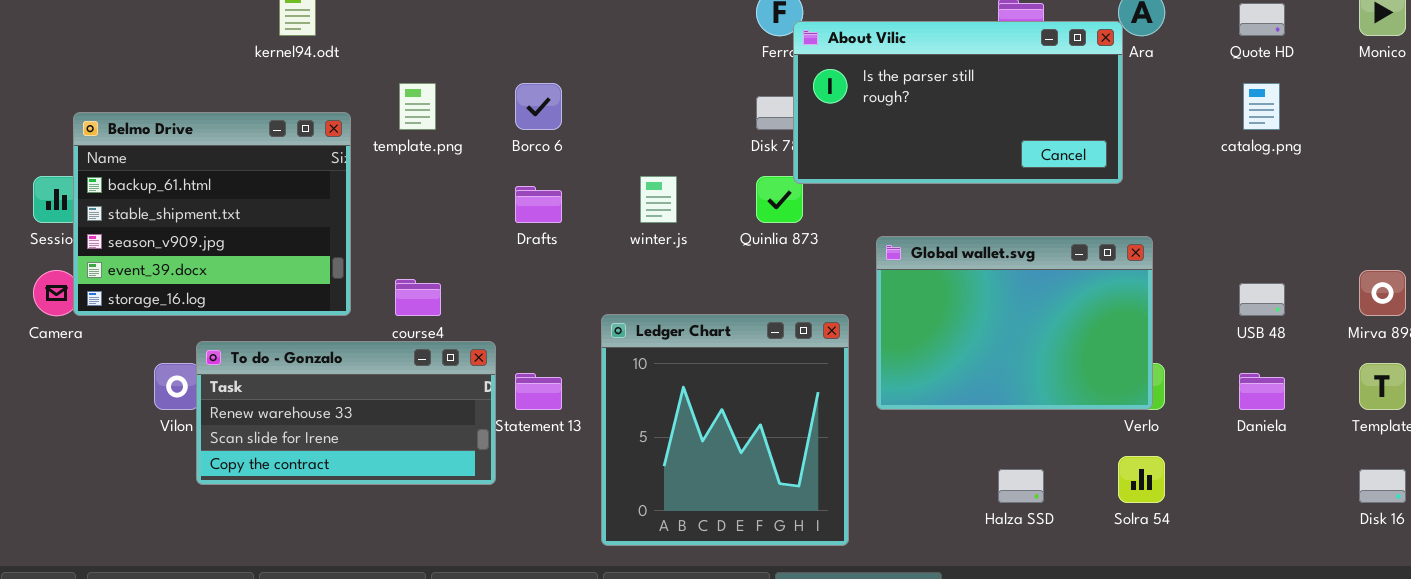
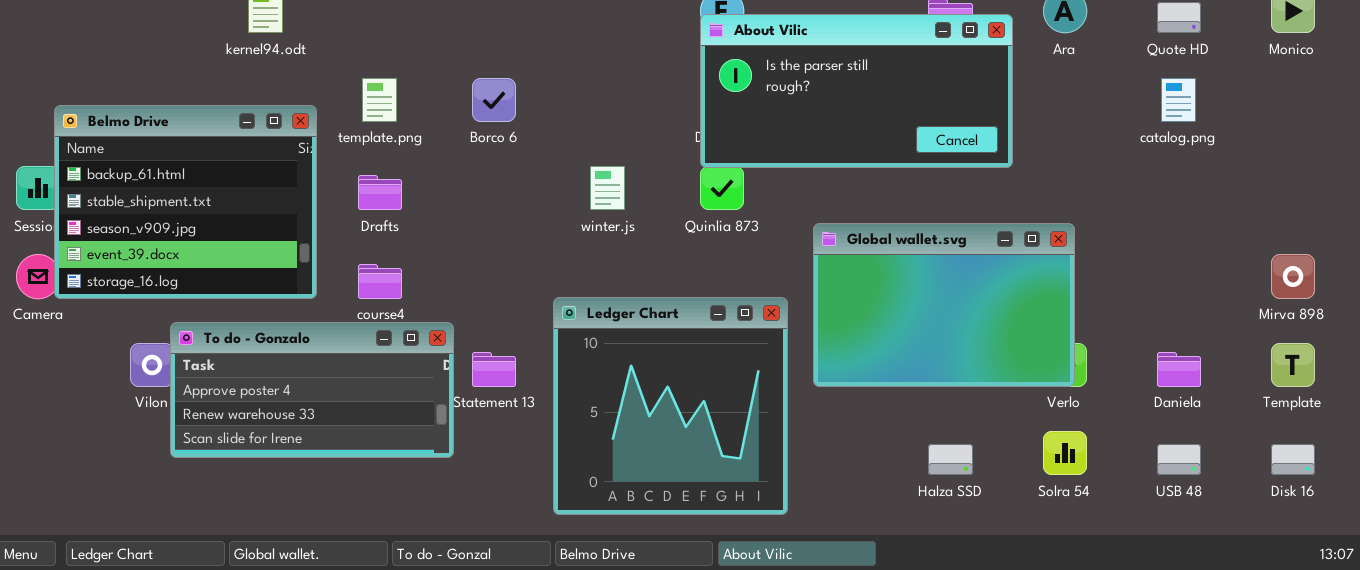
About Vilic: [793,21,1123,184] -> [700,14,1013,168], moved
Drafts: [515,186,562,223] -> [358,175,402,210], moved
USB 48: [1239,283,1285,316] -> [1157,444,1201,475], moved
To do - Gonzalo: [196,341,496,485] -> [170,322,454,458], scrolled up 1 row

